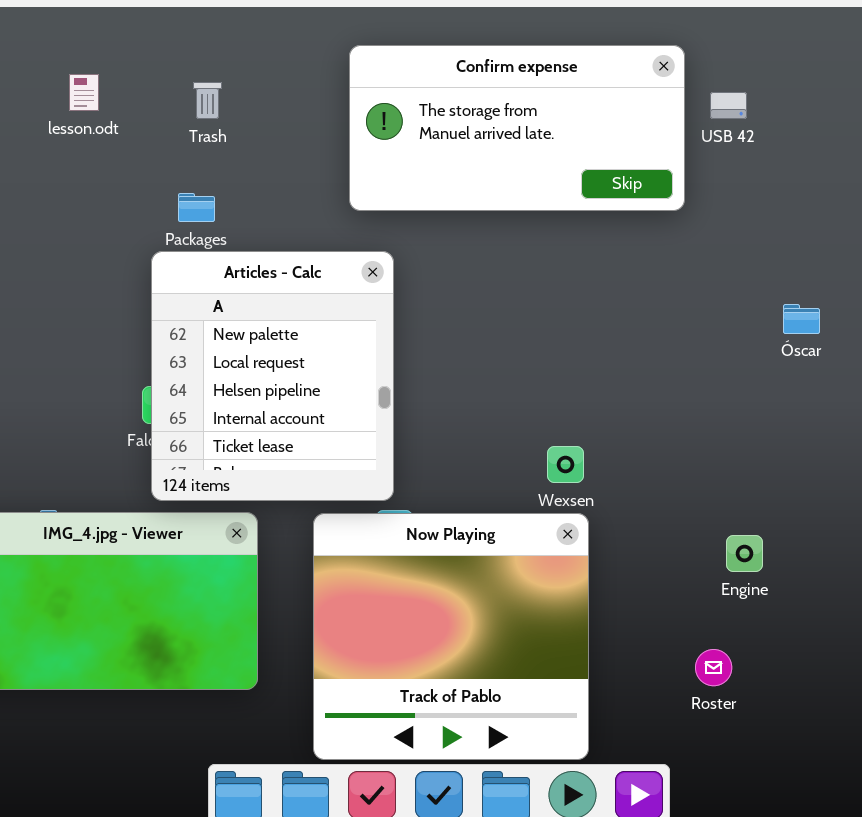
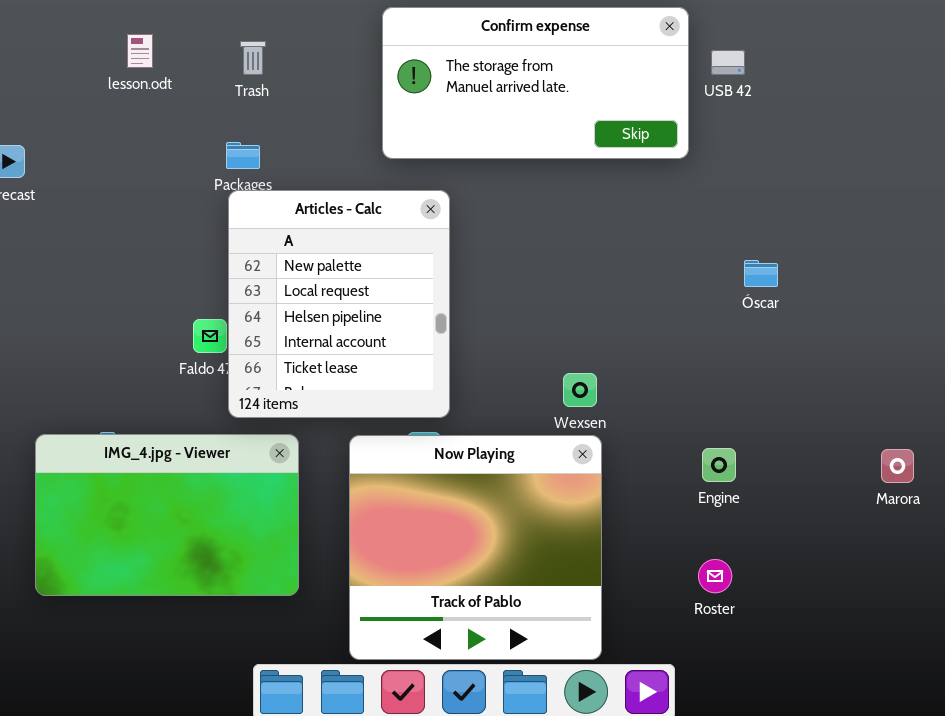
Articles - Calc: [151,251,394,501] -> [228,190,450,418], moved
Óscar: [783,304,820,334] -> [744,260,778,287], moved
Engine: [726,535,763,572] -> [702,448,736,482], moved

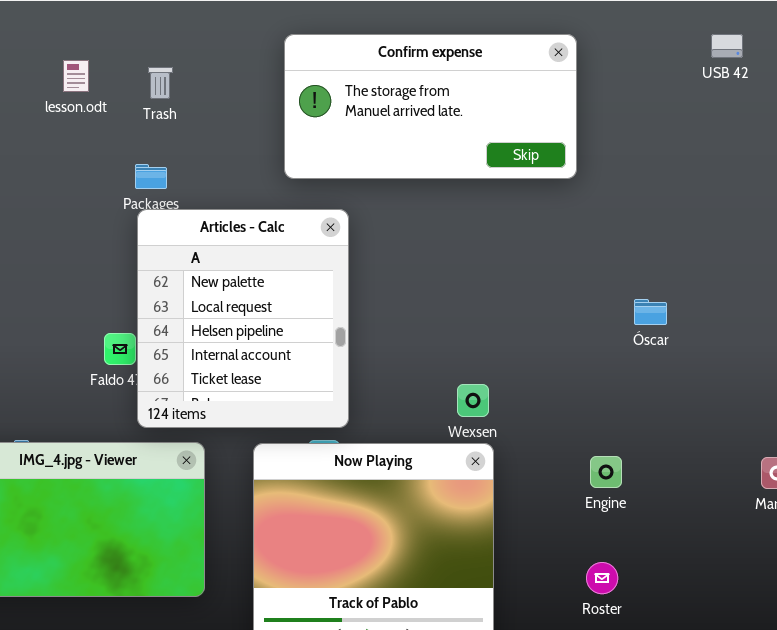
lesson.odt: [127,34,153,68] -> [63,60,89,92], moved
USB 42: [711,50,745,75] -> [711,34,743,58], moved
Óscar: [744,260,778,287] -> [634,299,667,325], moved

